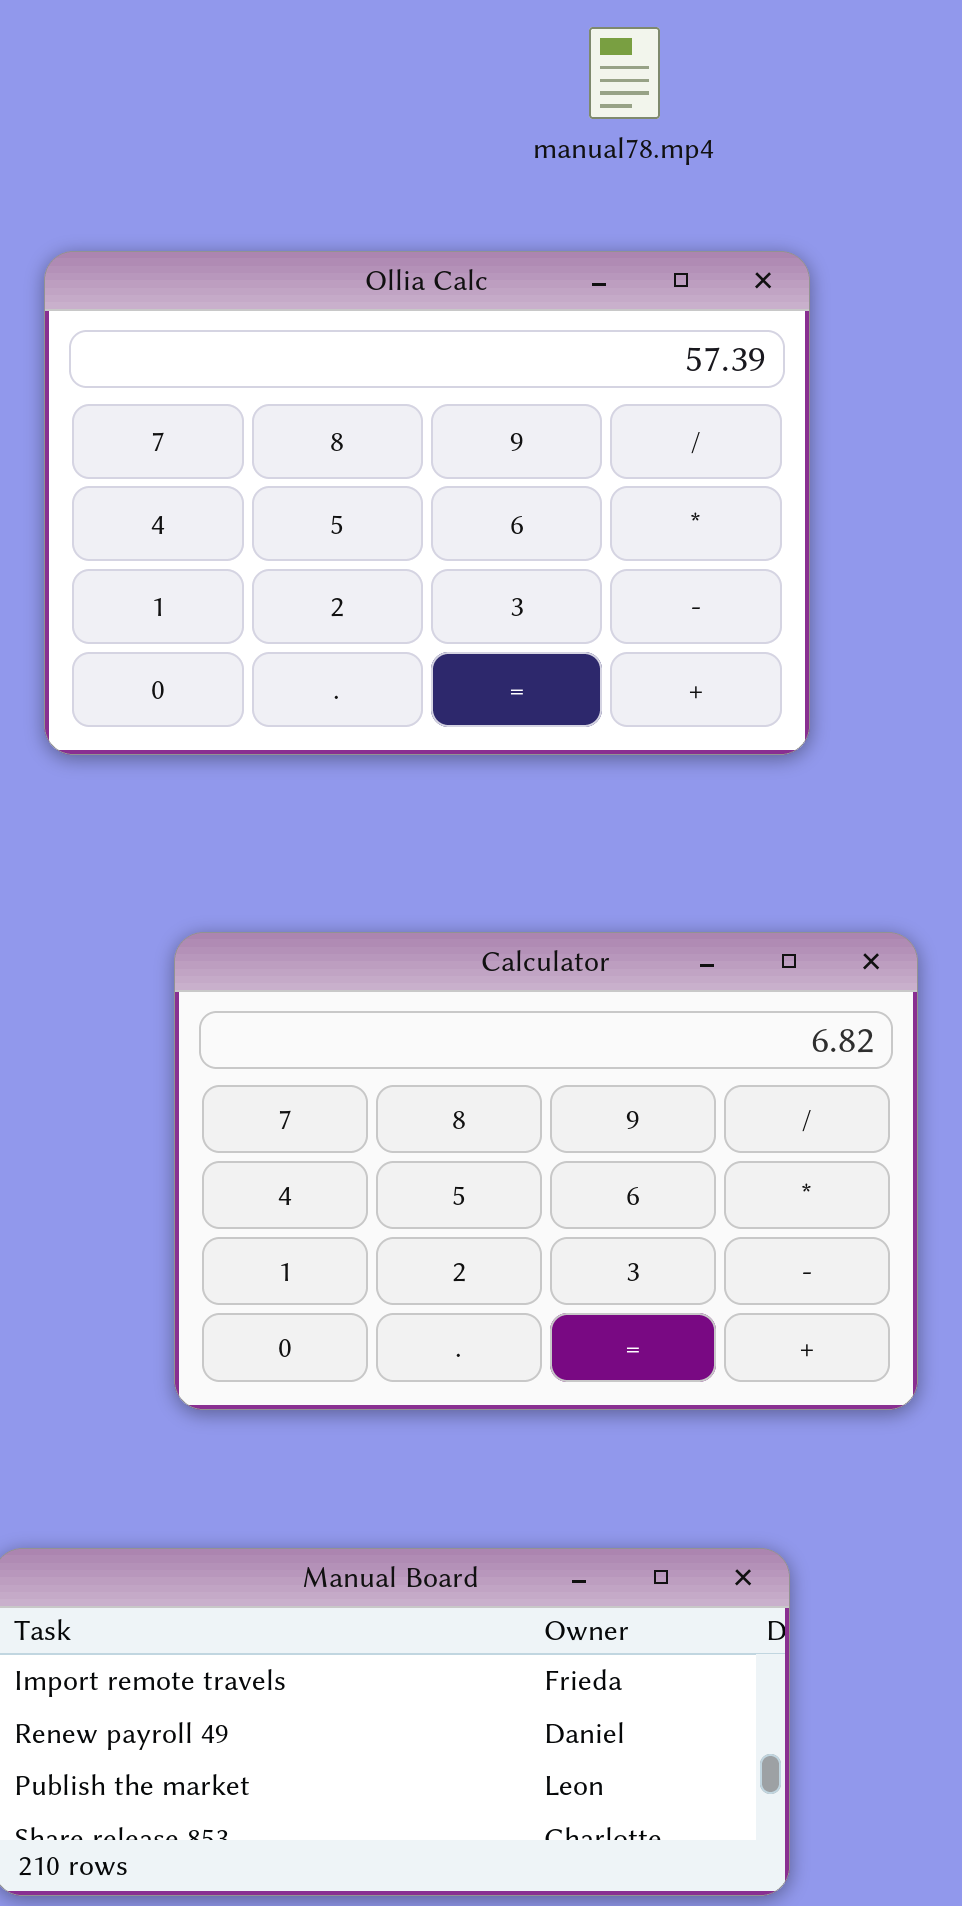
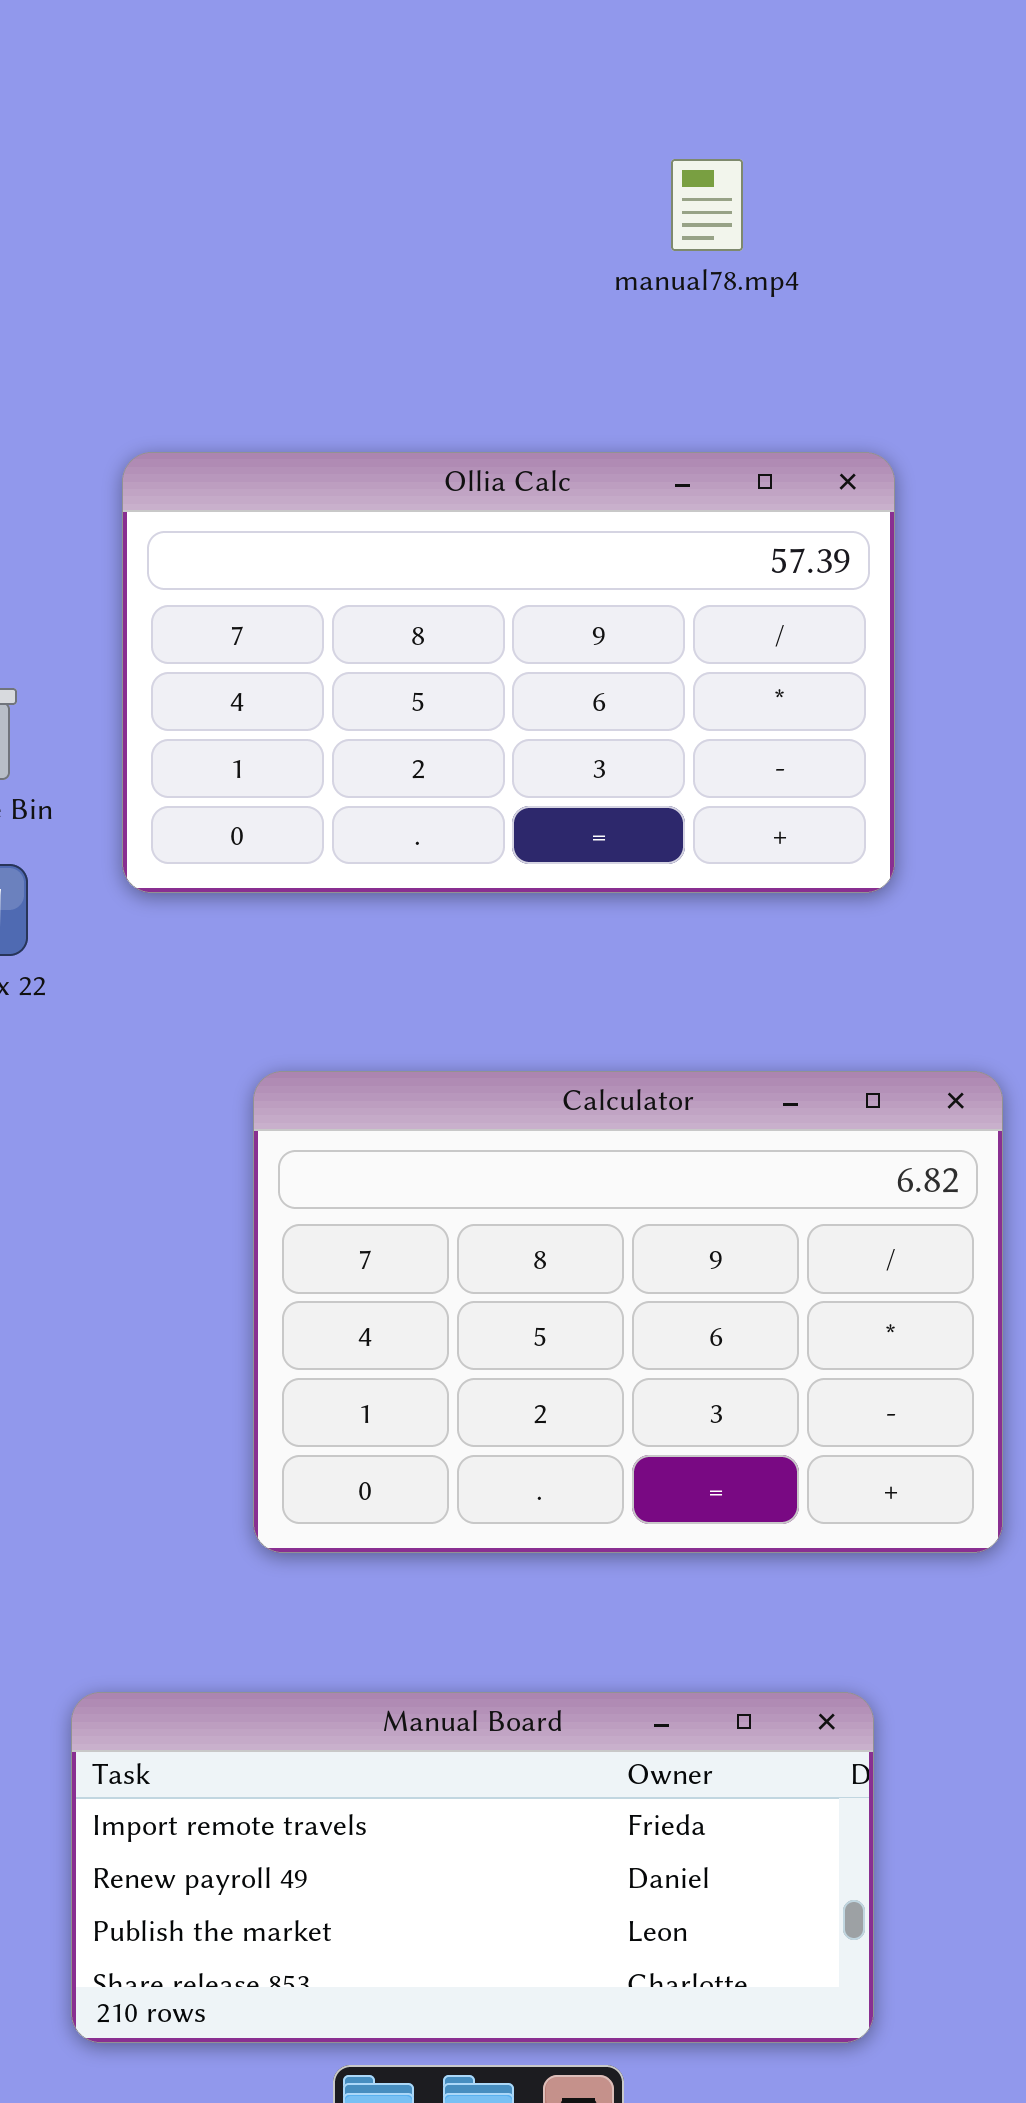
Ollia Calc: [44,251,810,755] -> [122,452,895,893], resized

